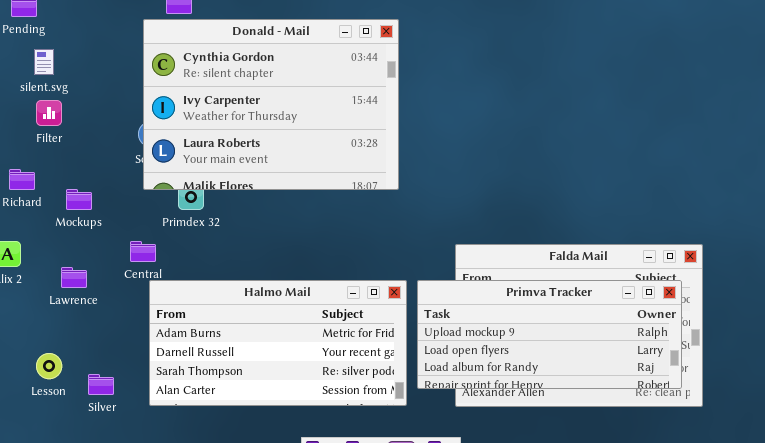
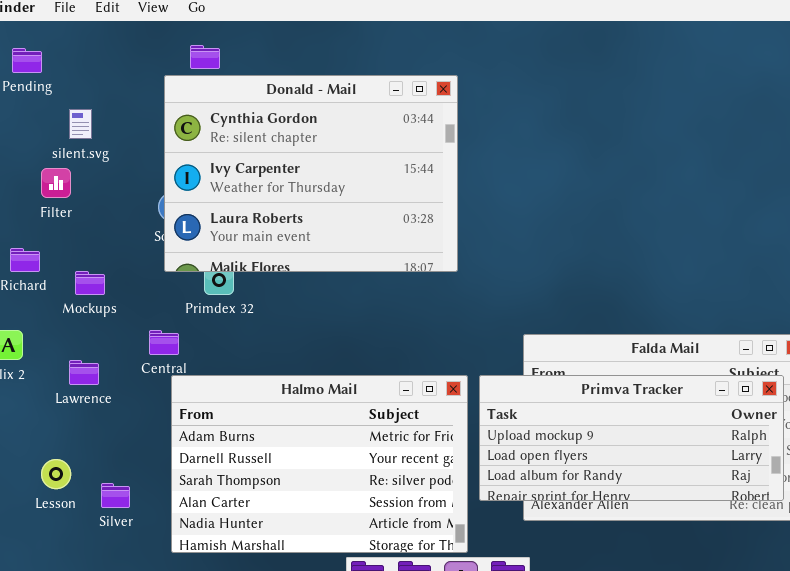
silent.svg: [34,49,54,75] -> [69,109,92,139], moved
Halmo Mail: [149,280,407,406] -> [171,375,468,553], resized

